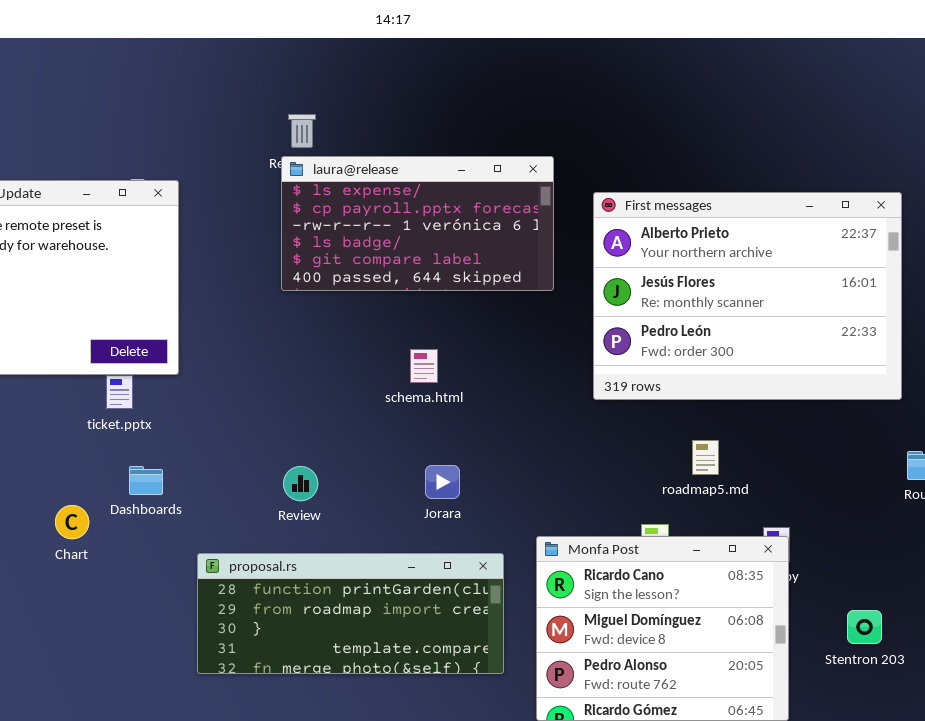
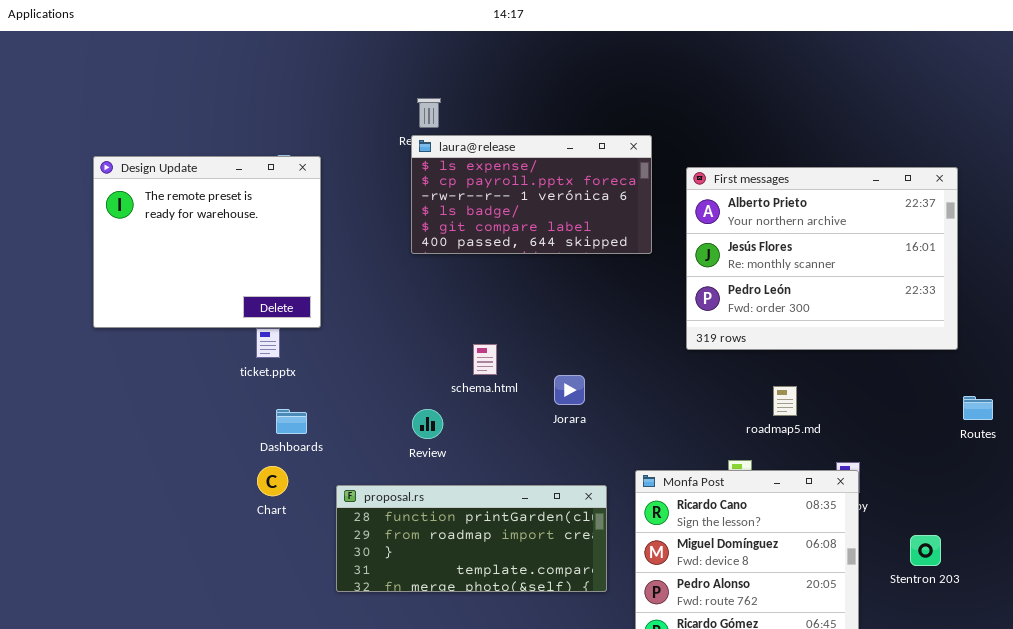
schema.html: [410,349,438,383] -> [473,344,497,375], moved
Jorara: [425,465,460,499] -> [554,375,585,405], moved
Chart: [55,505,89,539] -> [257,466,288,496], moved

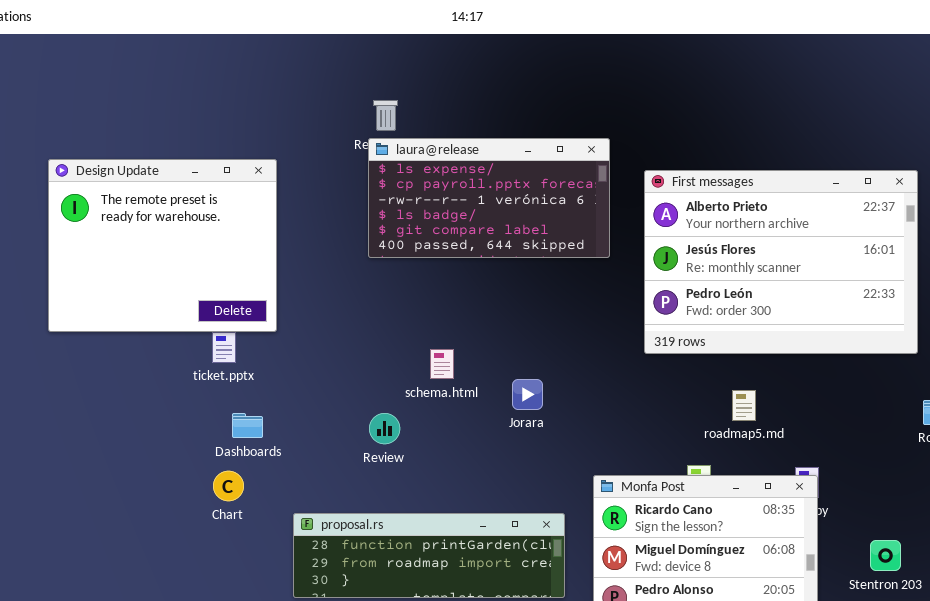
proposal.rs: [336,485,607,592] -> [293,513,565,598], resized

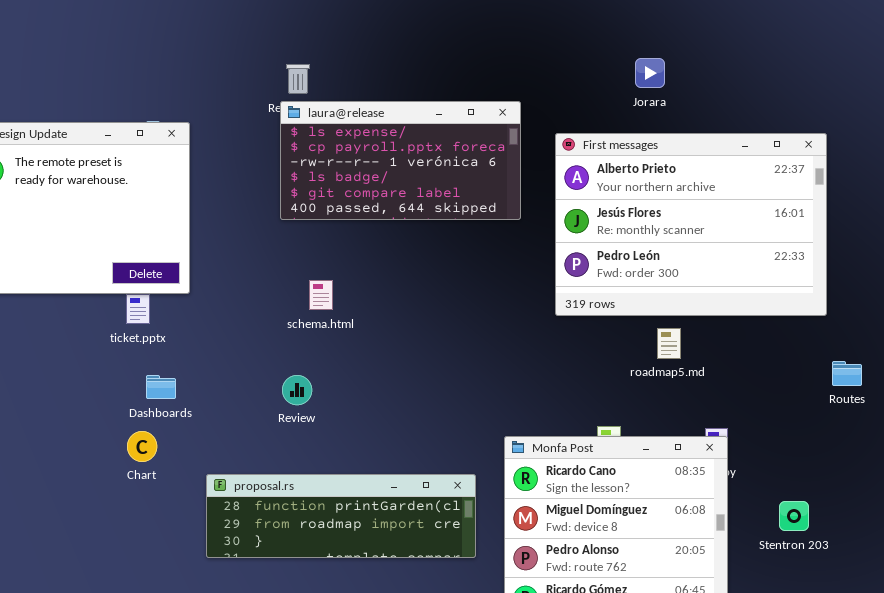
schema.html: [430,349,454,379] -> [309,280,333,310], moved
Jorara: [512,379,543,410] -> [635,58,665,88], moved
roadmap5.md: [732,390,756,421] -> [657,328,681,359], moved

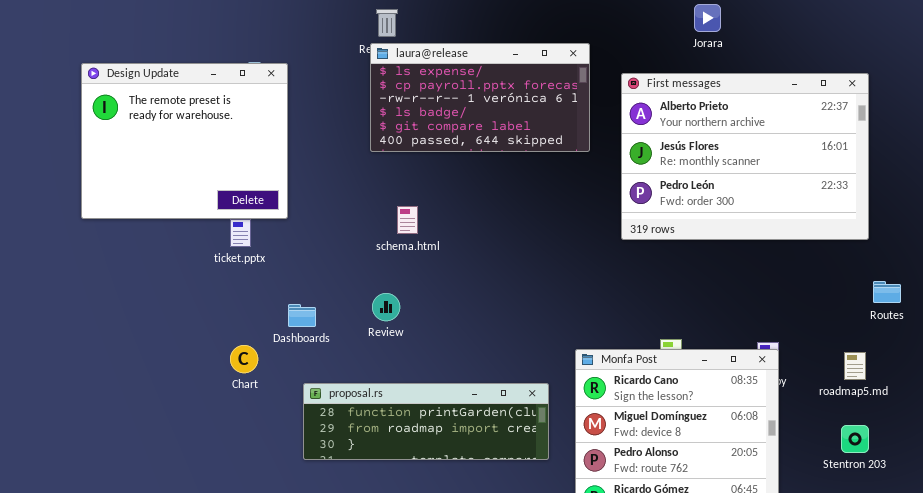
roadmap5.md: [657,328,681,359] -> [844,352,866,380], moved
Dashboards: [146,375,176,399] -> [288,304,316,327], moved
Stentron 203: [779,501,809,531] -> [841,425,869,453], moved

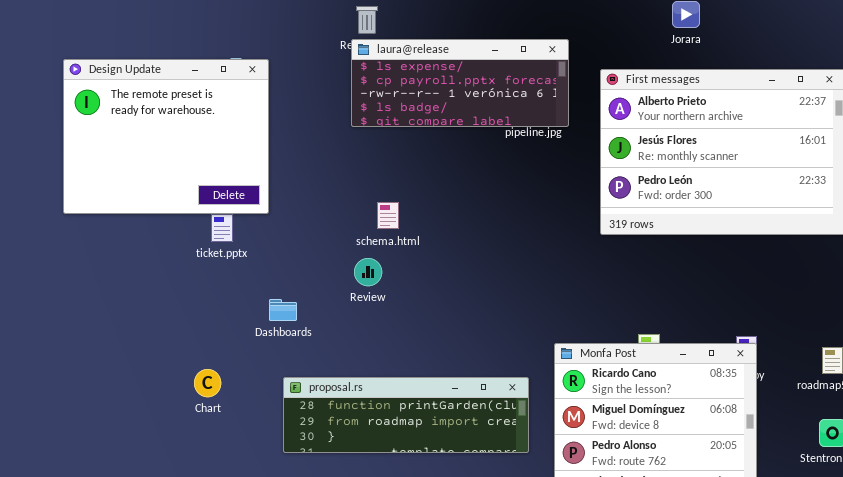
laura@release: [370,43,590,152] -> [351,39,569,127], resized
Review: [372,293,400,321] -> [354,258,382,286], moved
Chart: [230,345,258,373] -> [194,369,221,397], moved

